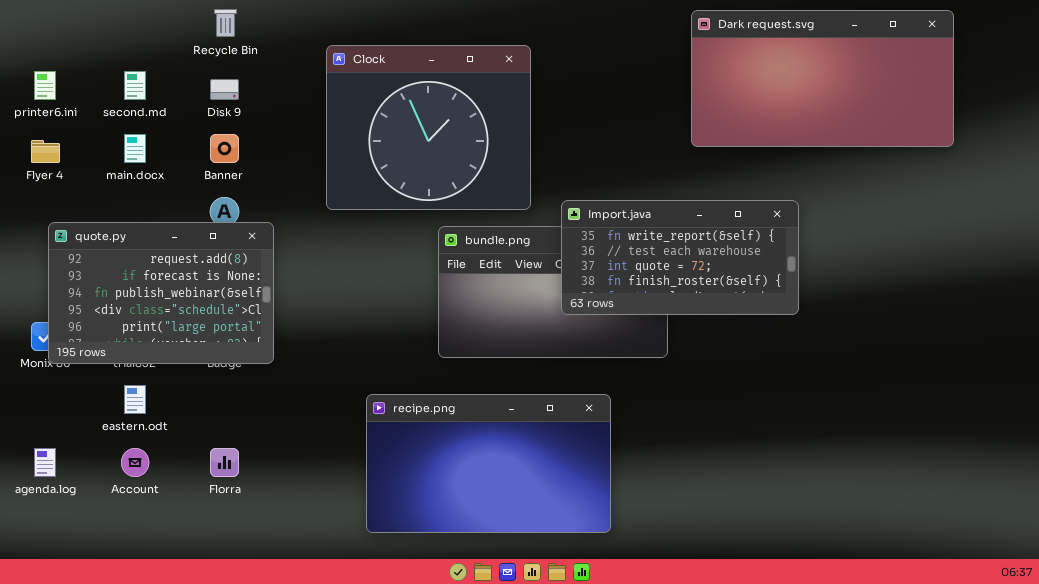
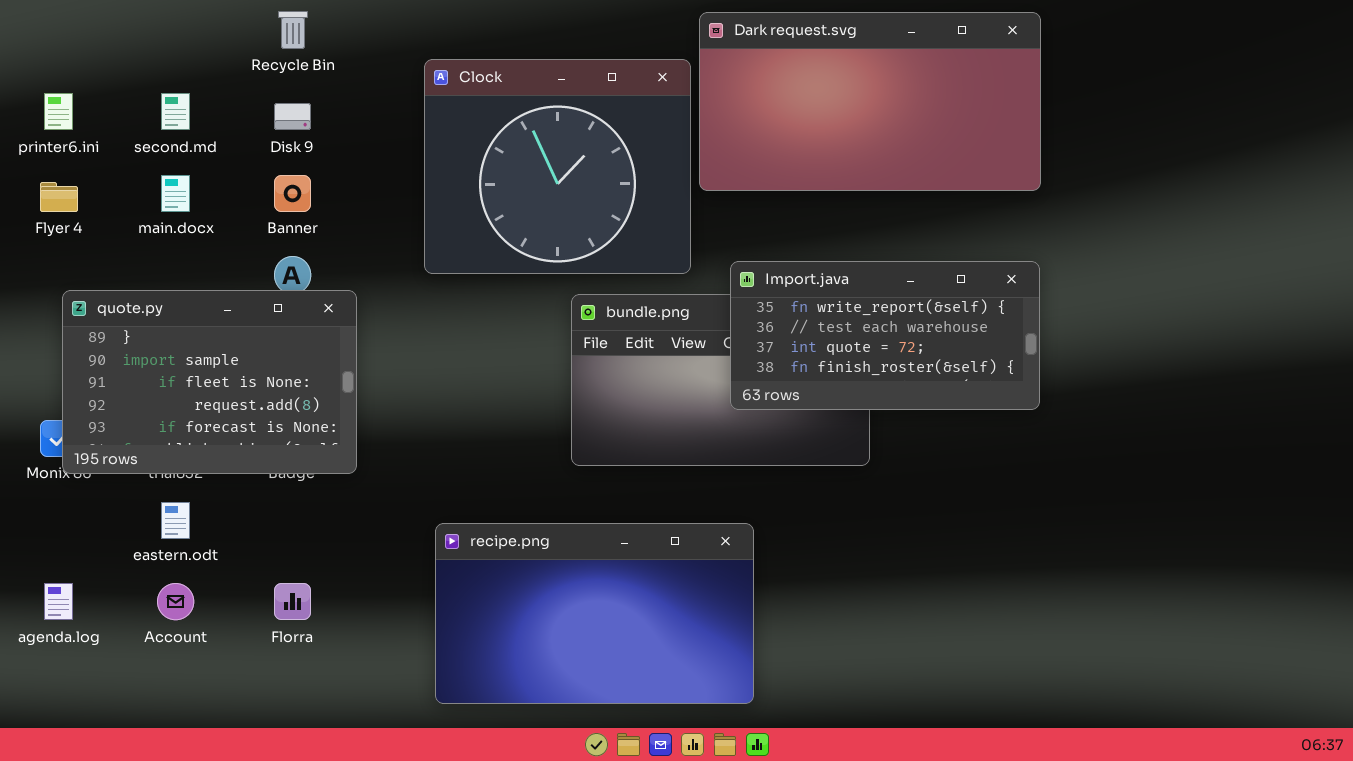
Dark request.svg: [691,10,954,147] -> [699,12,1041,191], moved
quote.py: [48,222,274,364] -> [62,290,357,474], scrolled up 3 rows
recipe.png: [366,394,611,533] -> [435,523,754,704], moved

